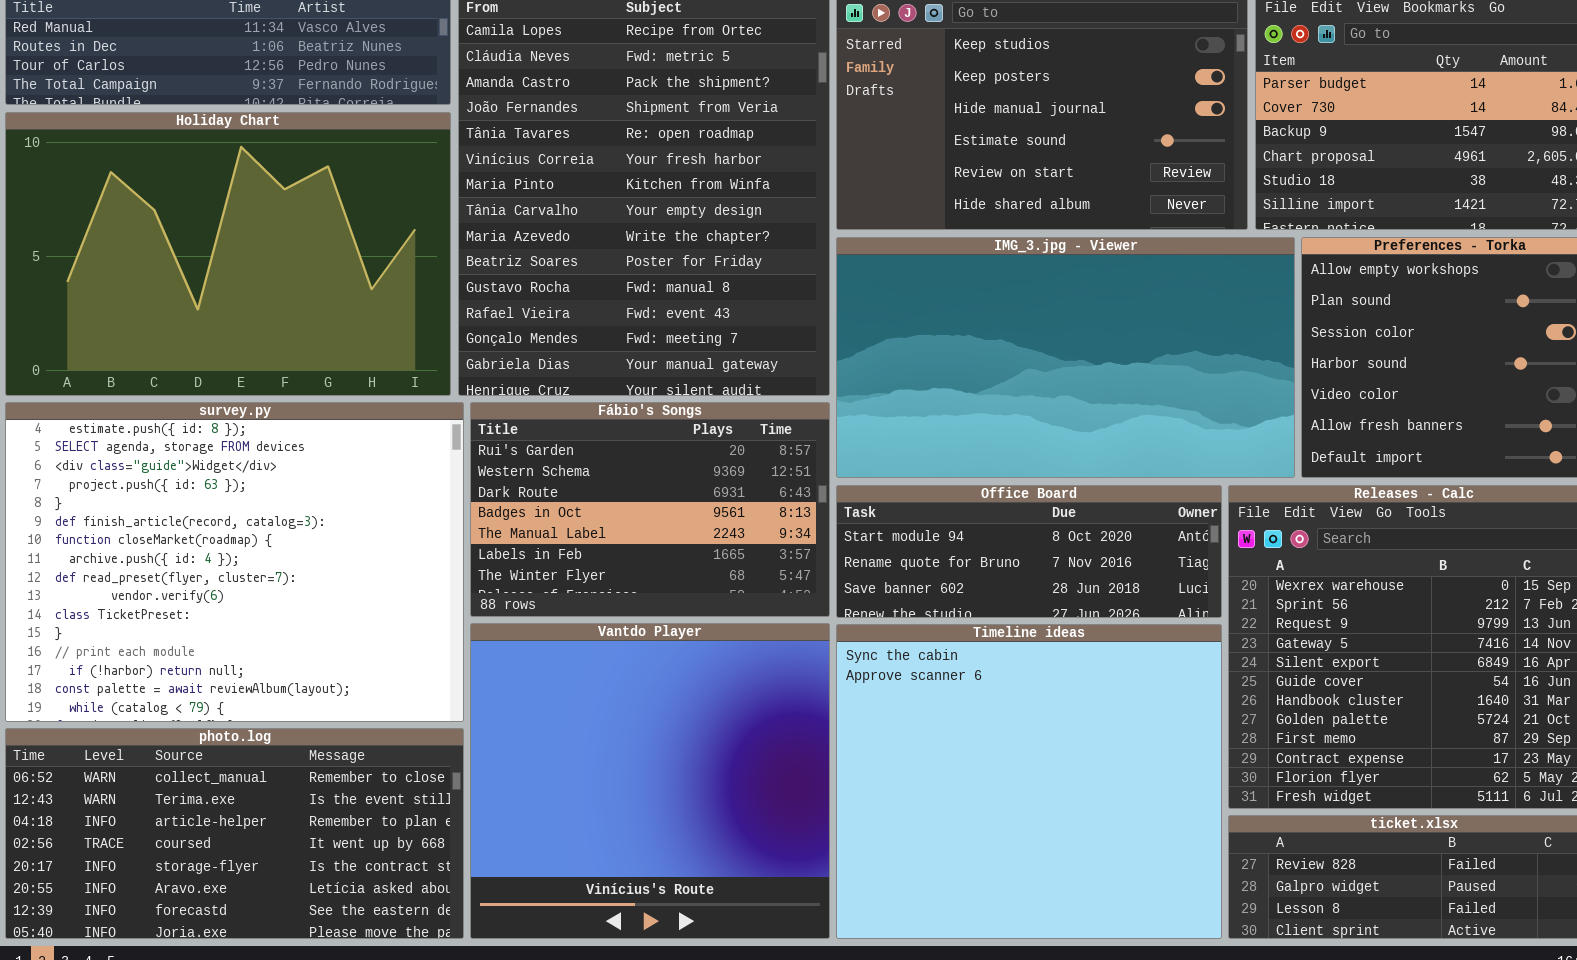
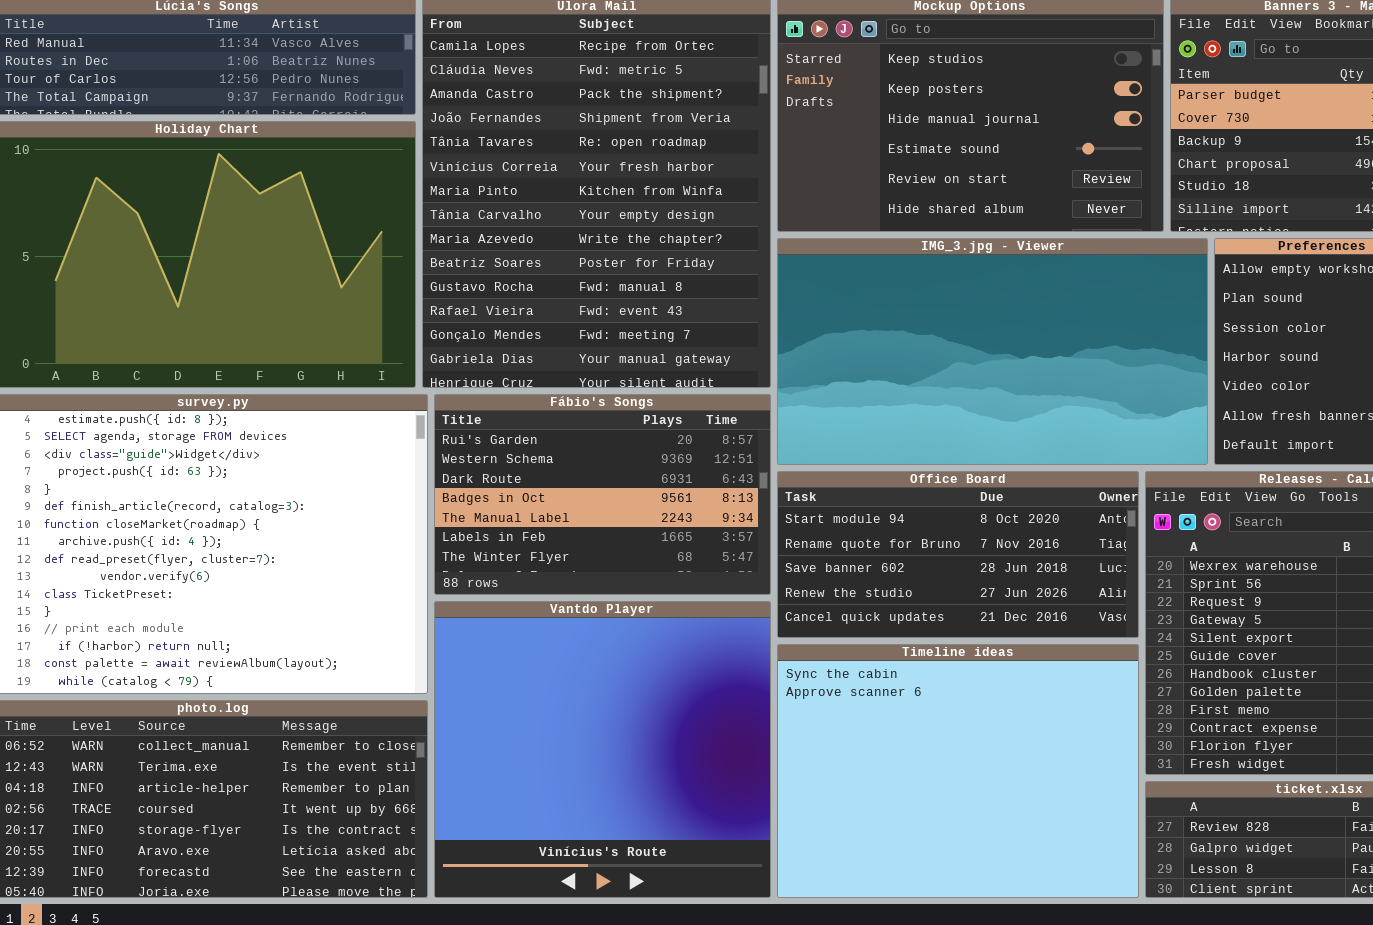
Office Board: [836,485,1222,618] -> [777,471,1139,638], resized
Timeline ideas: [836,624,1222,939] -> [777,644,1139,898], resized

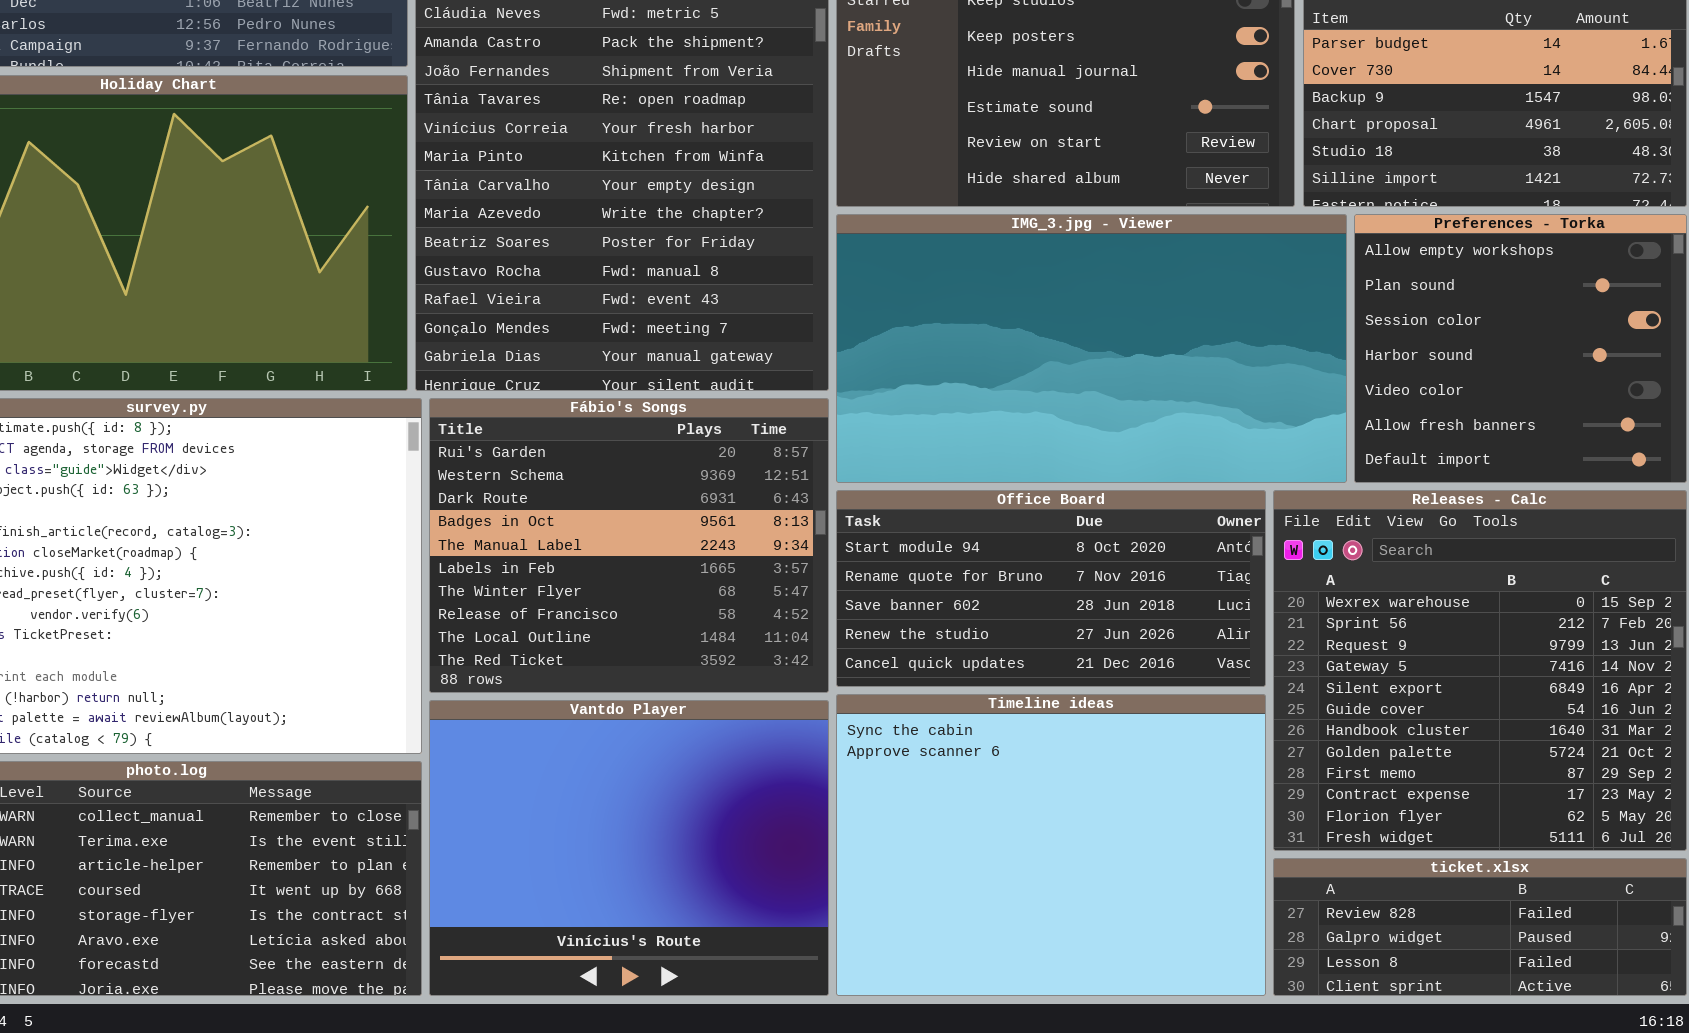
Fábio's Songs: [434,394,771,595] -> [429,398,829,693], resized
Vantdo Player: [434,601,771,898] -> [429,700,829,996], resized

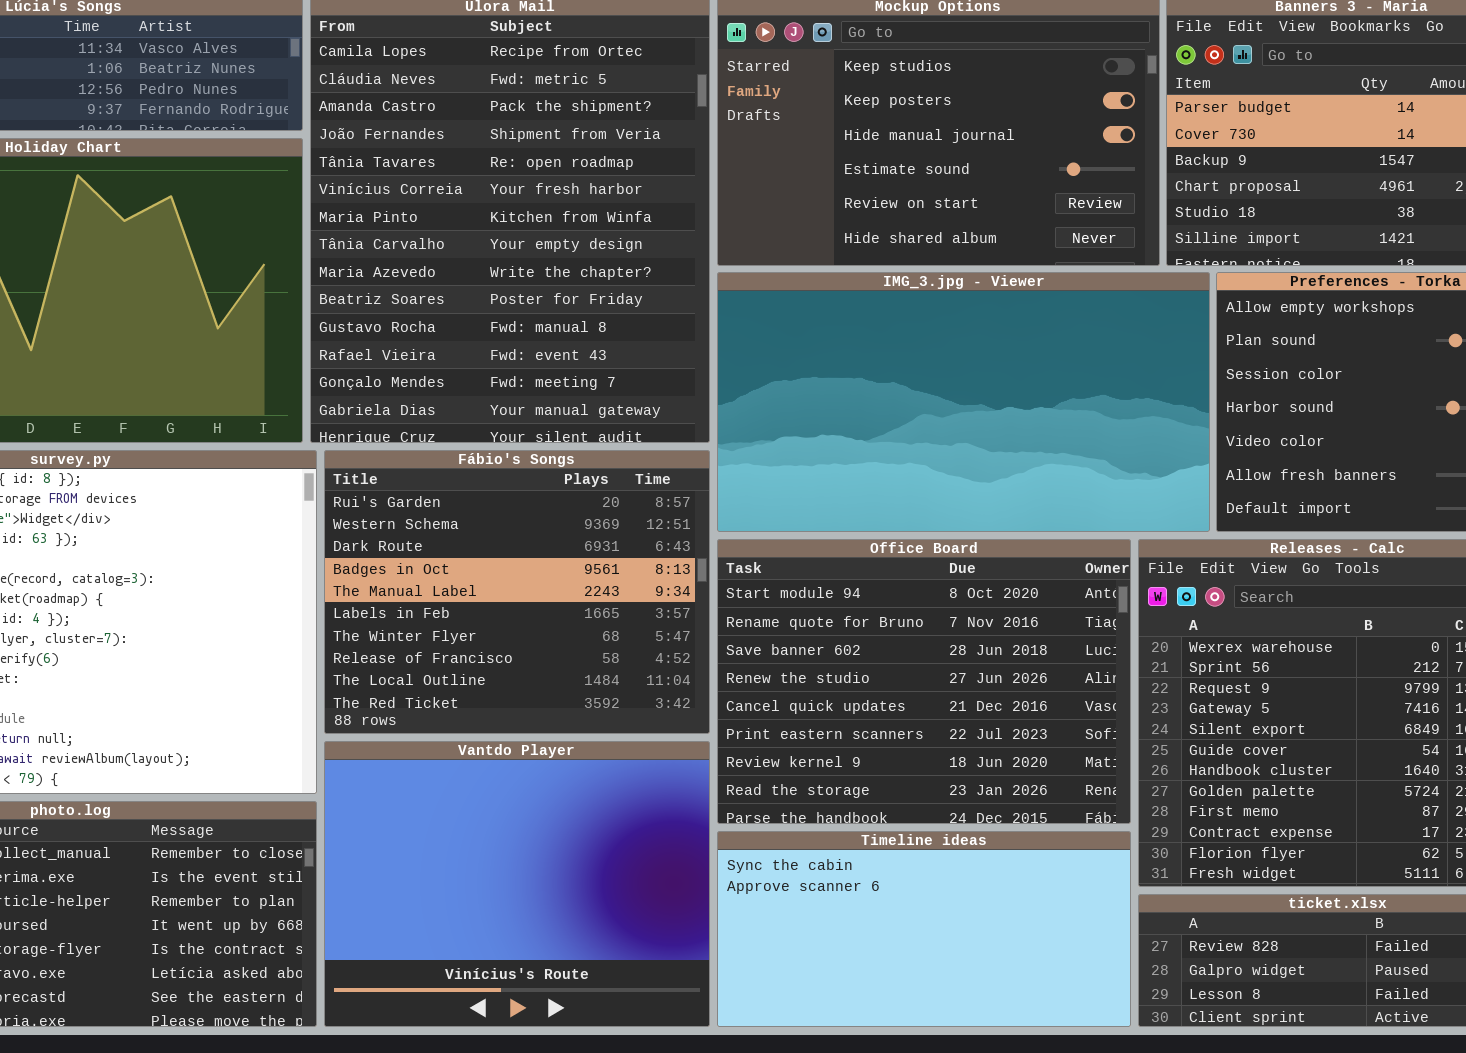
Office Board: [836,490,1266,687] -> [717,539,1131,824], resized
Timeline ideas: [836,694,1266,996] -> [717,831,1131,1027], resized

